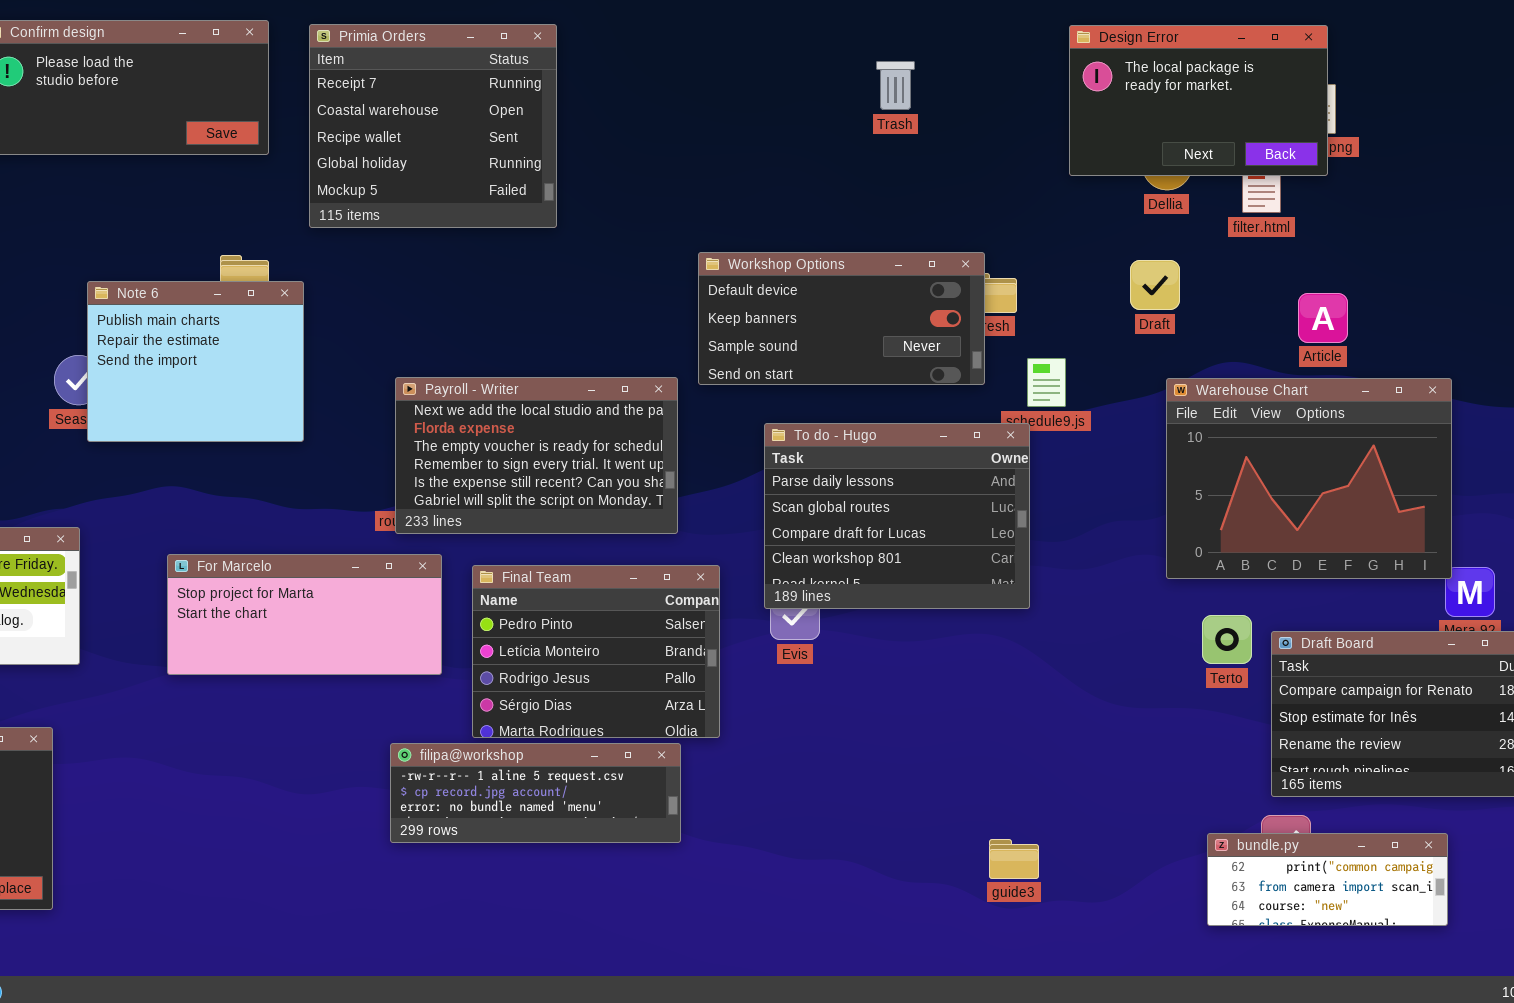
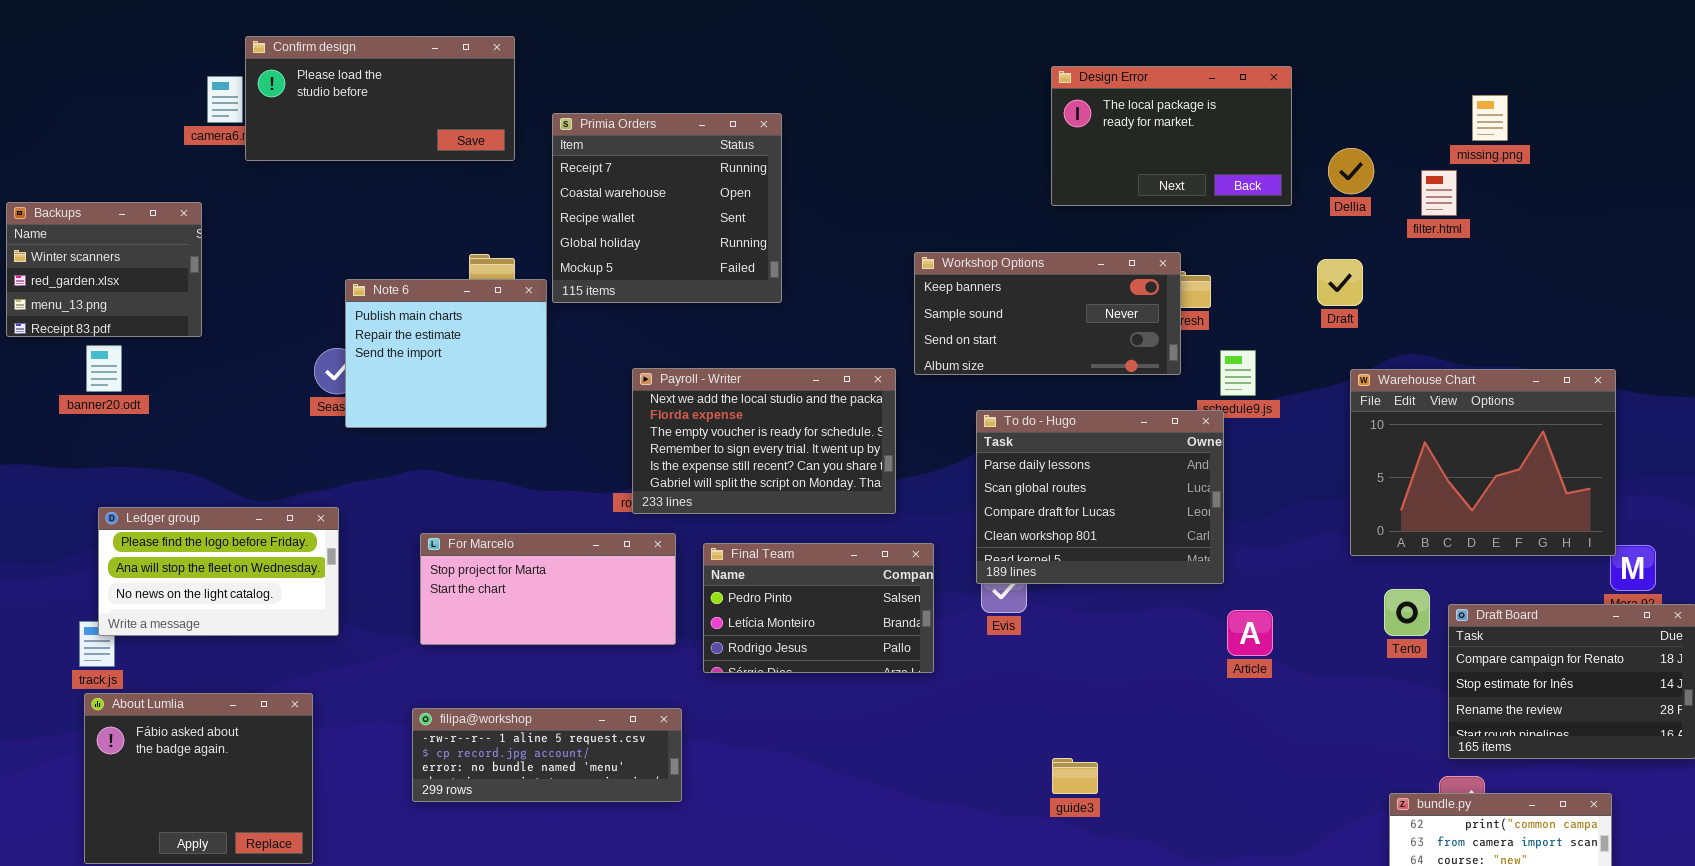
Primia Orders: [309,24,557,228] -> [552,113,782,303], moved
Design Error: [1069,25,1328,176] -> [1051,66,1292,206], moved
Workshop Options: [698,252,985,385] -> [914,252,1181,375], scrolled down 1 row
Article: [1298,293,1348,343] -> [1227,610,1273,656], moved
Final Team: [472,565,720,738] -> [703,543,934,673], resized
filipa@workshop: [390,743,681,843] -> [412,708,682,802], moved
guide3: [989,839,1039,879] -> [1052,758,1098,794], moved

